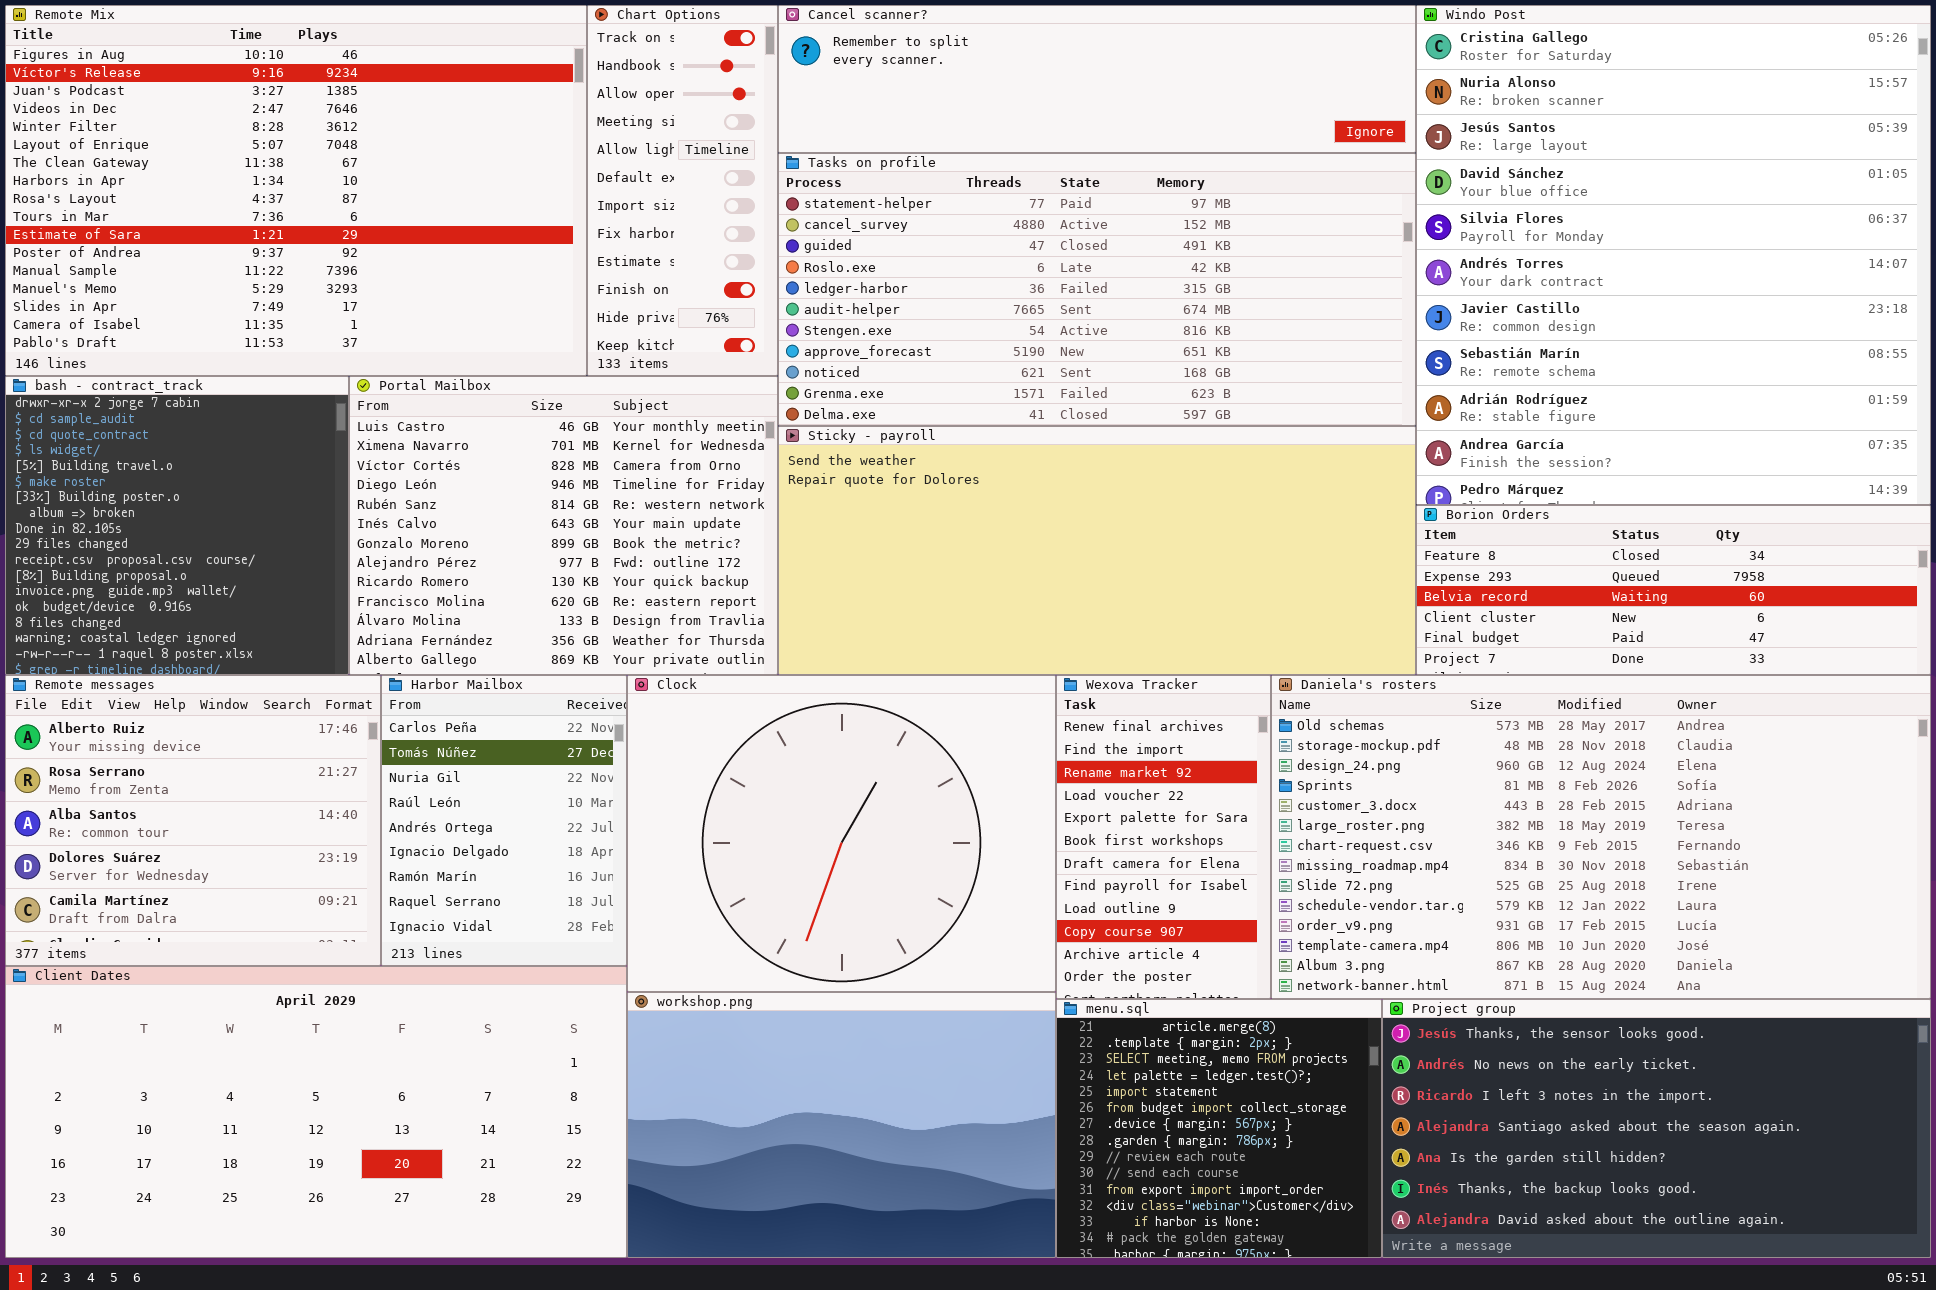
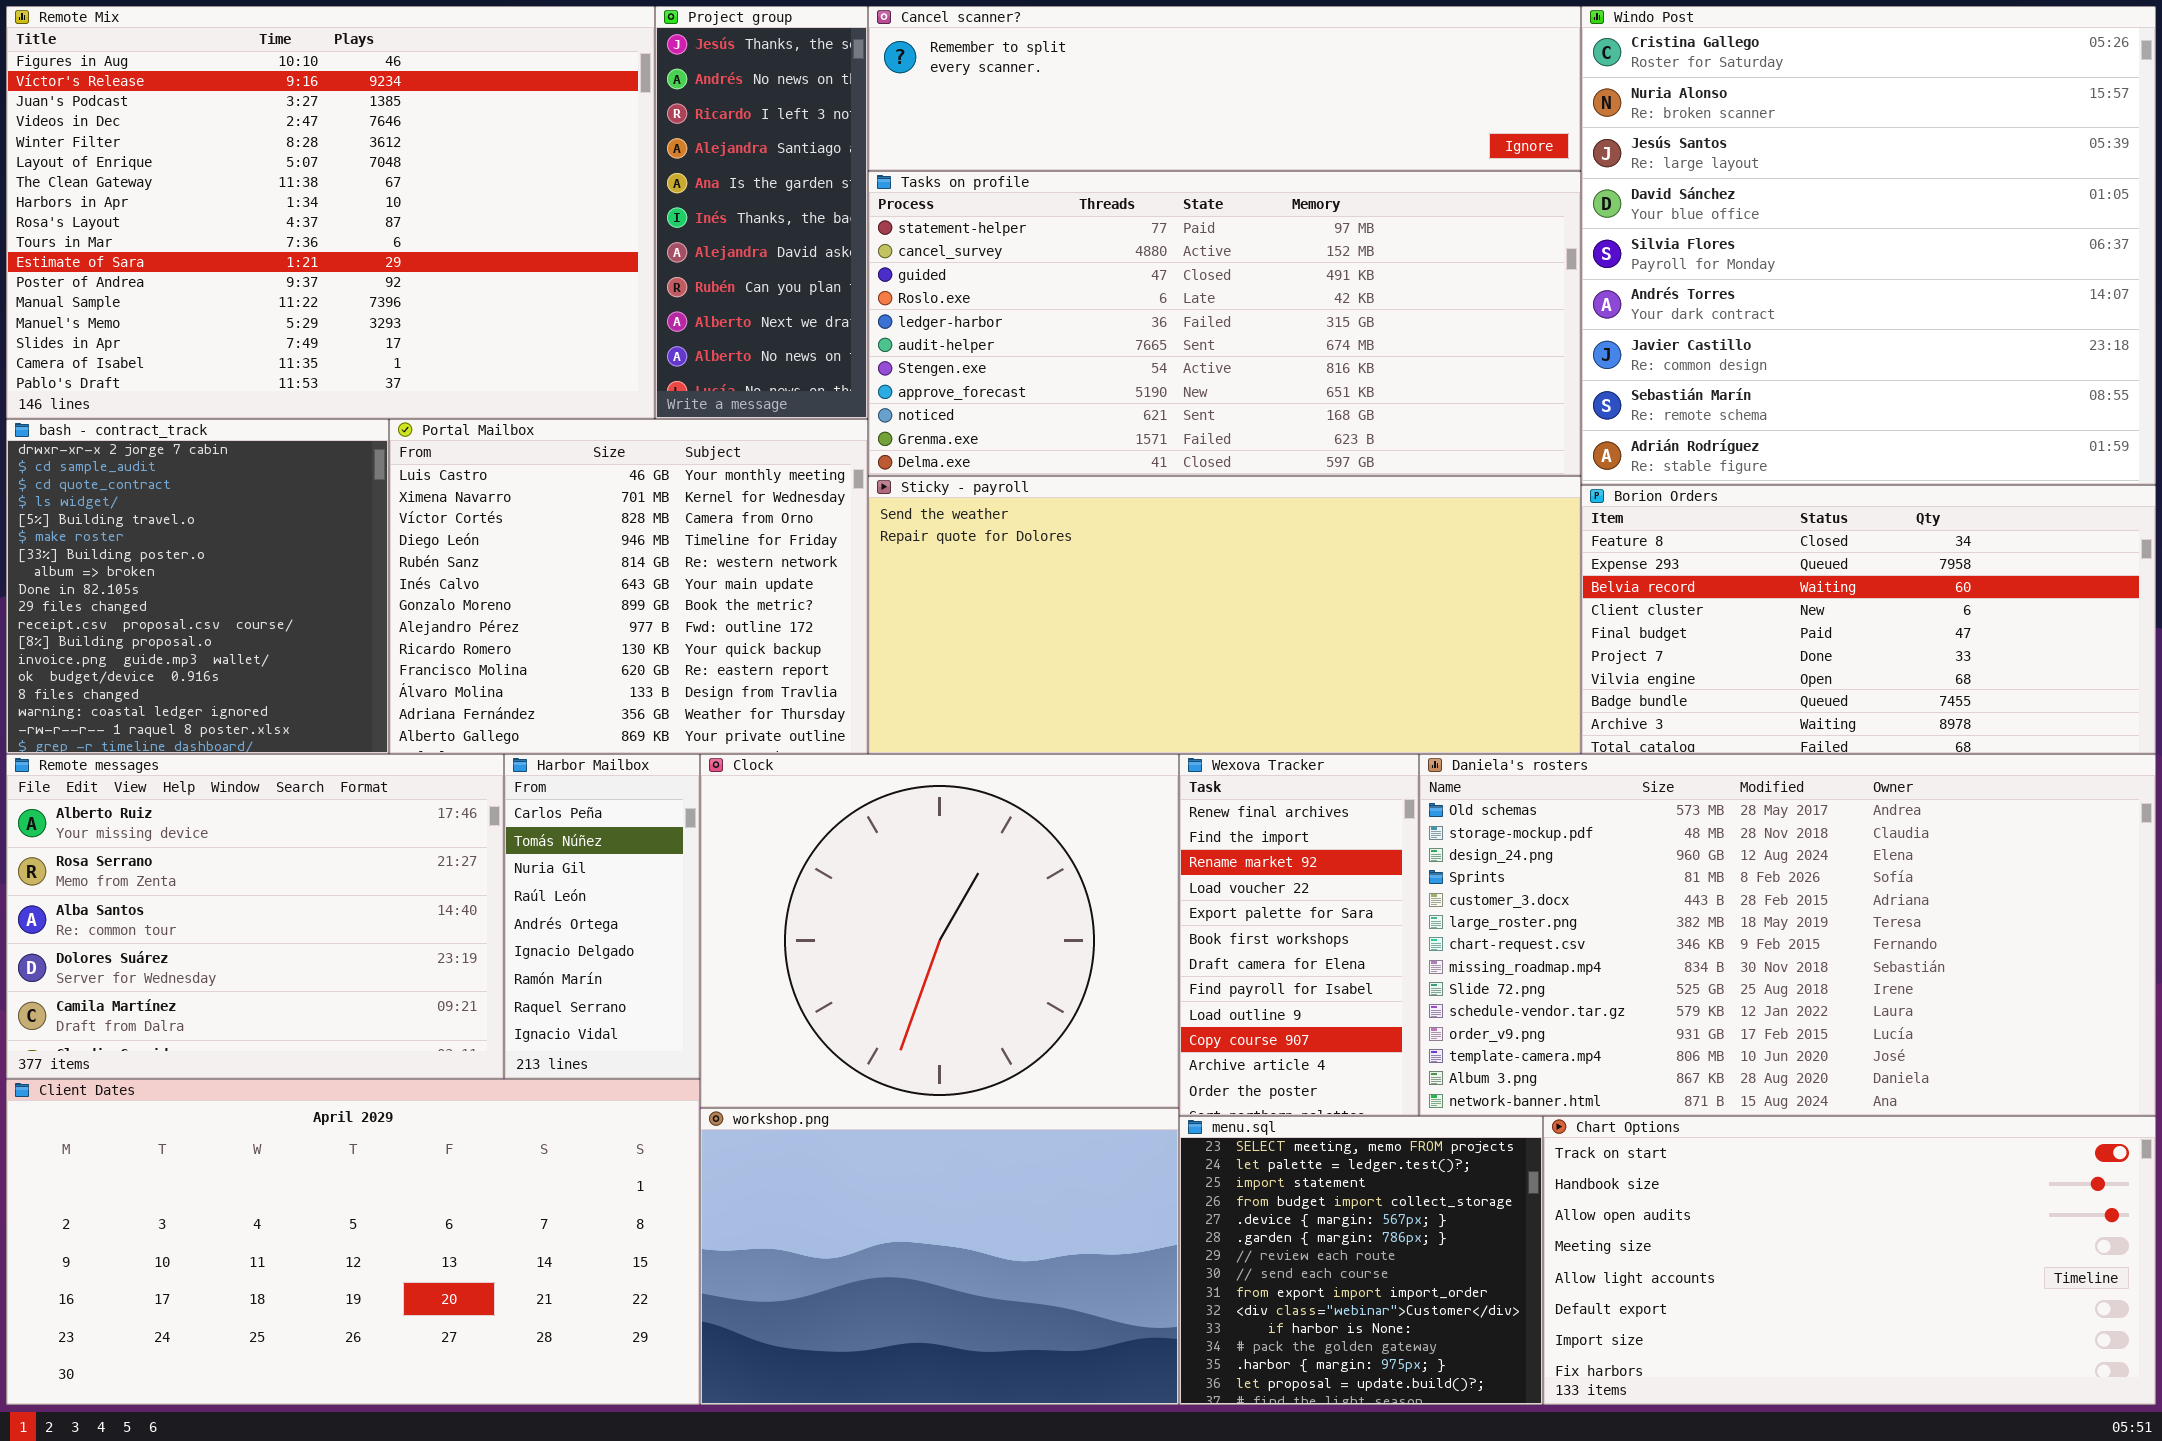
Chart Options: [587,5,778,376] -> [1543,1116,2156,1405], moved, resized
Windo Post: [1416,5,1931,505] -> [1581,6,2156,485], resized
Borion Orders: [1416,505,1931,675] -> [1581,485,2156,754], resized
Remote messages: [5,675,381,966] -> [6,754,504,1079], resized
Harbor Mailbox: [381,675,627,966] -> [504,754,700,1079], resized
menu.sql: [1056,999,1382,1258] -> [1179,1116,1543,1405], scrolled down 2 rows
Project group: [1382,999,1931,1258] -> [655,6,868,419], moved, resized

